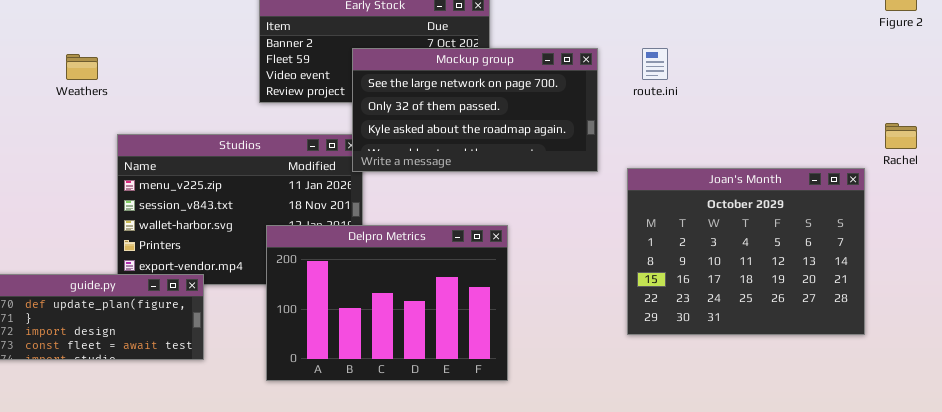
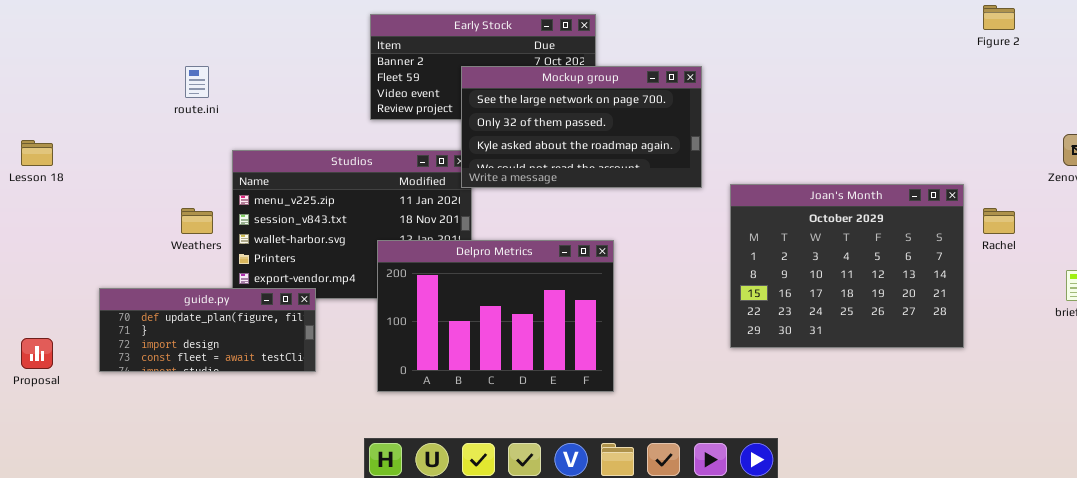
route.ini: [642,48,668,80] -> [185,66,209,98], moved
Weathers: [66,54,98,80] -> [181,208,213,234], moved
Rachel: [885,123,917,149] -> [983,208,1015,234], moved

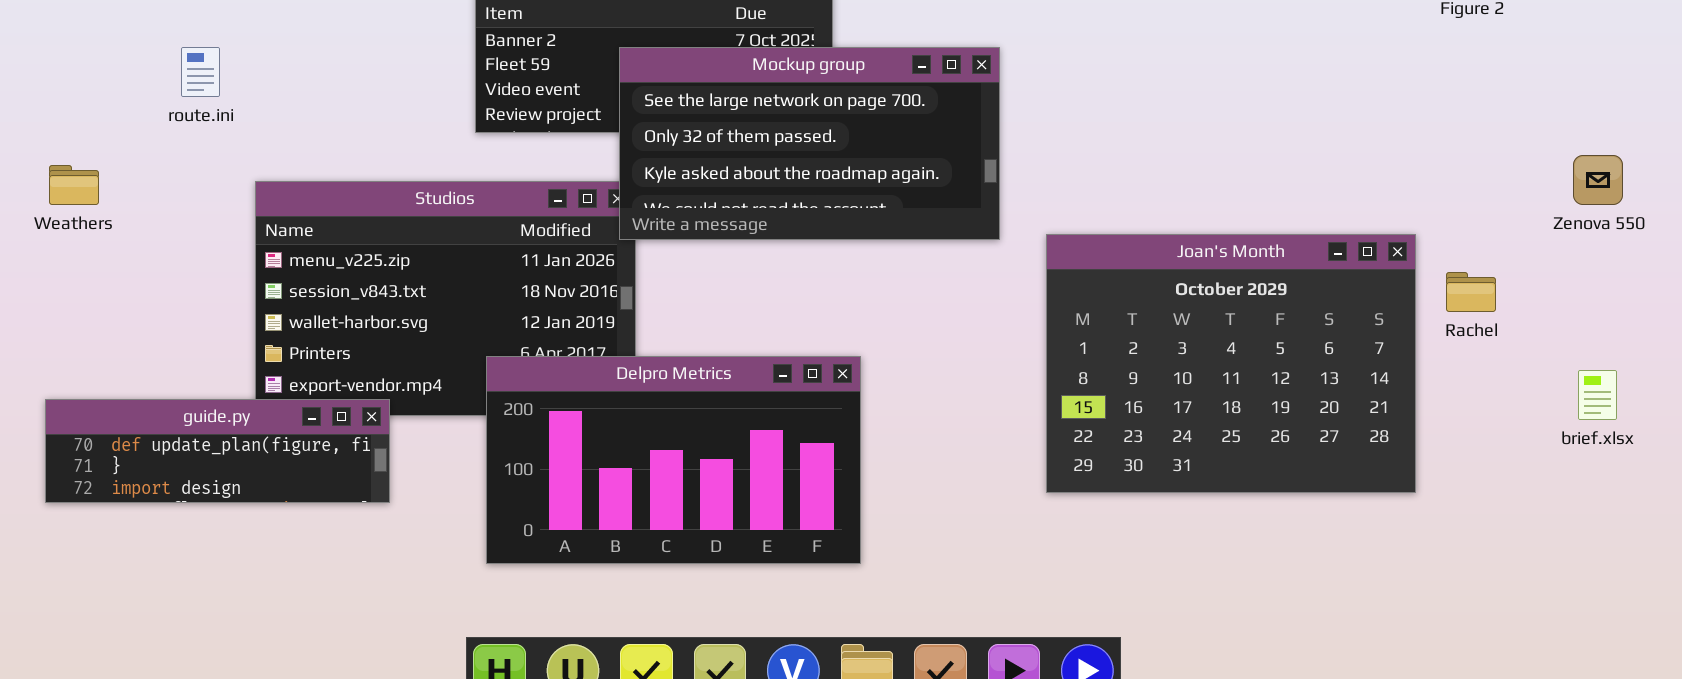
Weathers: [181,208,213,234] -> [49,165,99,205], moved
Delpro Metrics: [377,240,614,392] -> [486,356,861,564], resized
guide.py: [99,288,316,372] -> [45,399,390,503], resized

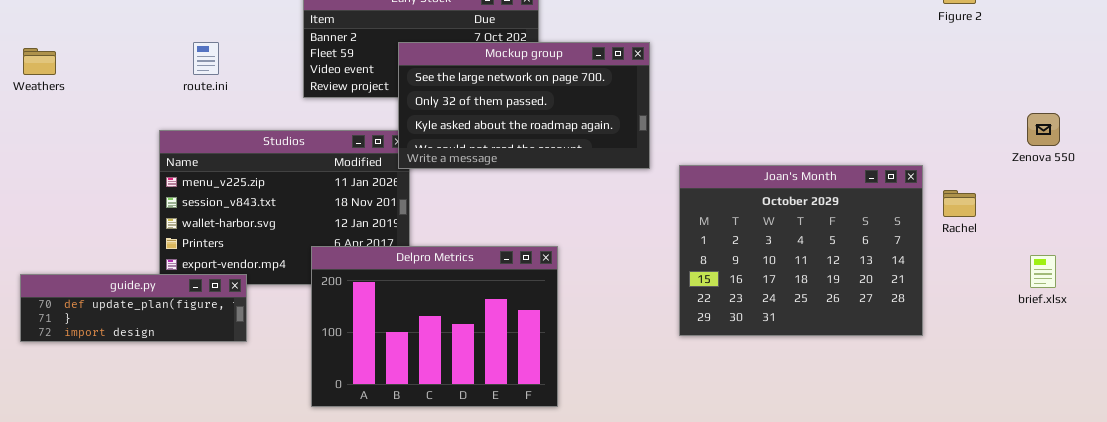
route.ini: [181,47,220,97] -> [193,42,219,75], moved
Weathers: [49,165,99,205] -> [23,48,56,75], moved
Delpro Metrics: [486,356,861,564] -> [311,246,558,407], resized

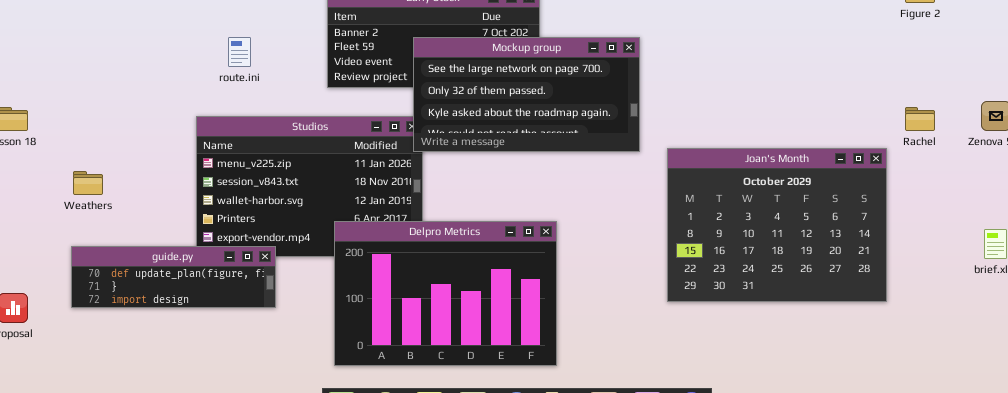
Weathers: [23,48,56,75] -> [73,171,103,195], moved
Rachel: [943,190,976,217] -> [905,107,935,131], moved

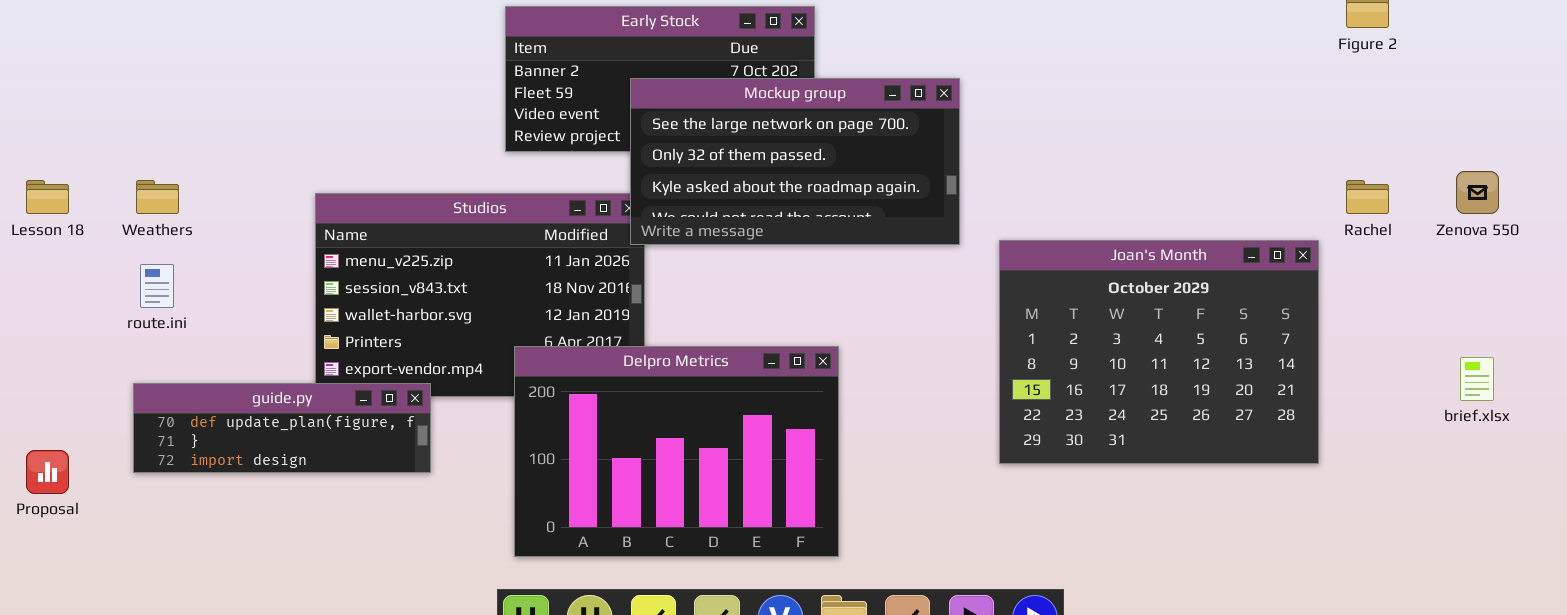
route.ini: [228,37,251,67] -> [140,264,174,308], moved
Weathers: [73,171,103,195] -> [136,180,179,214], moved

